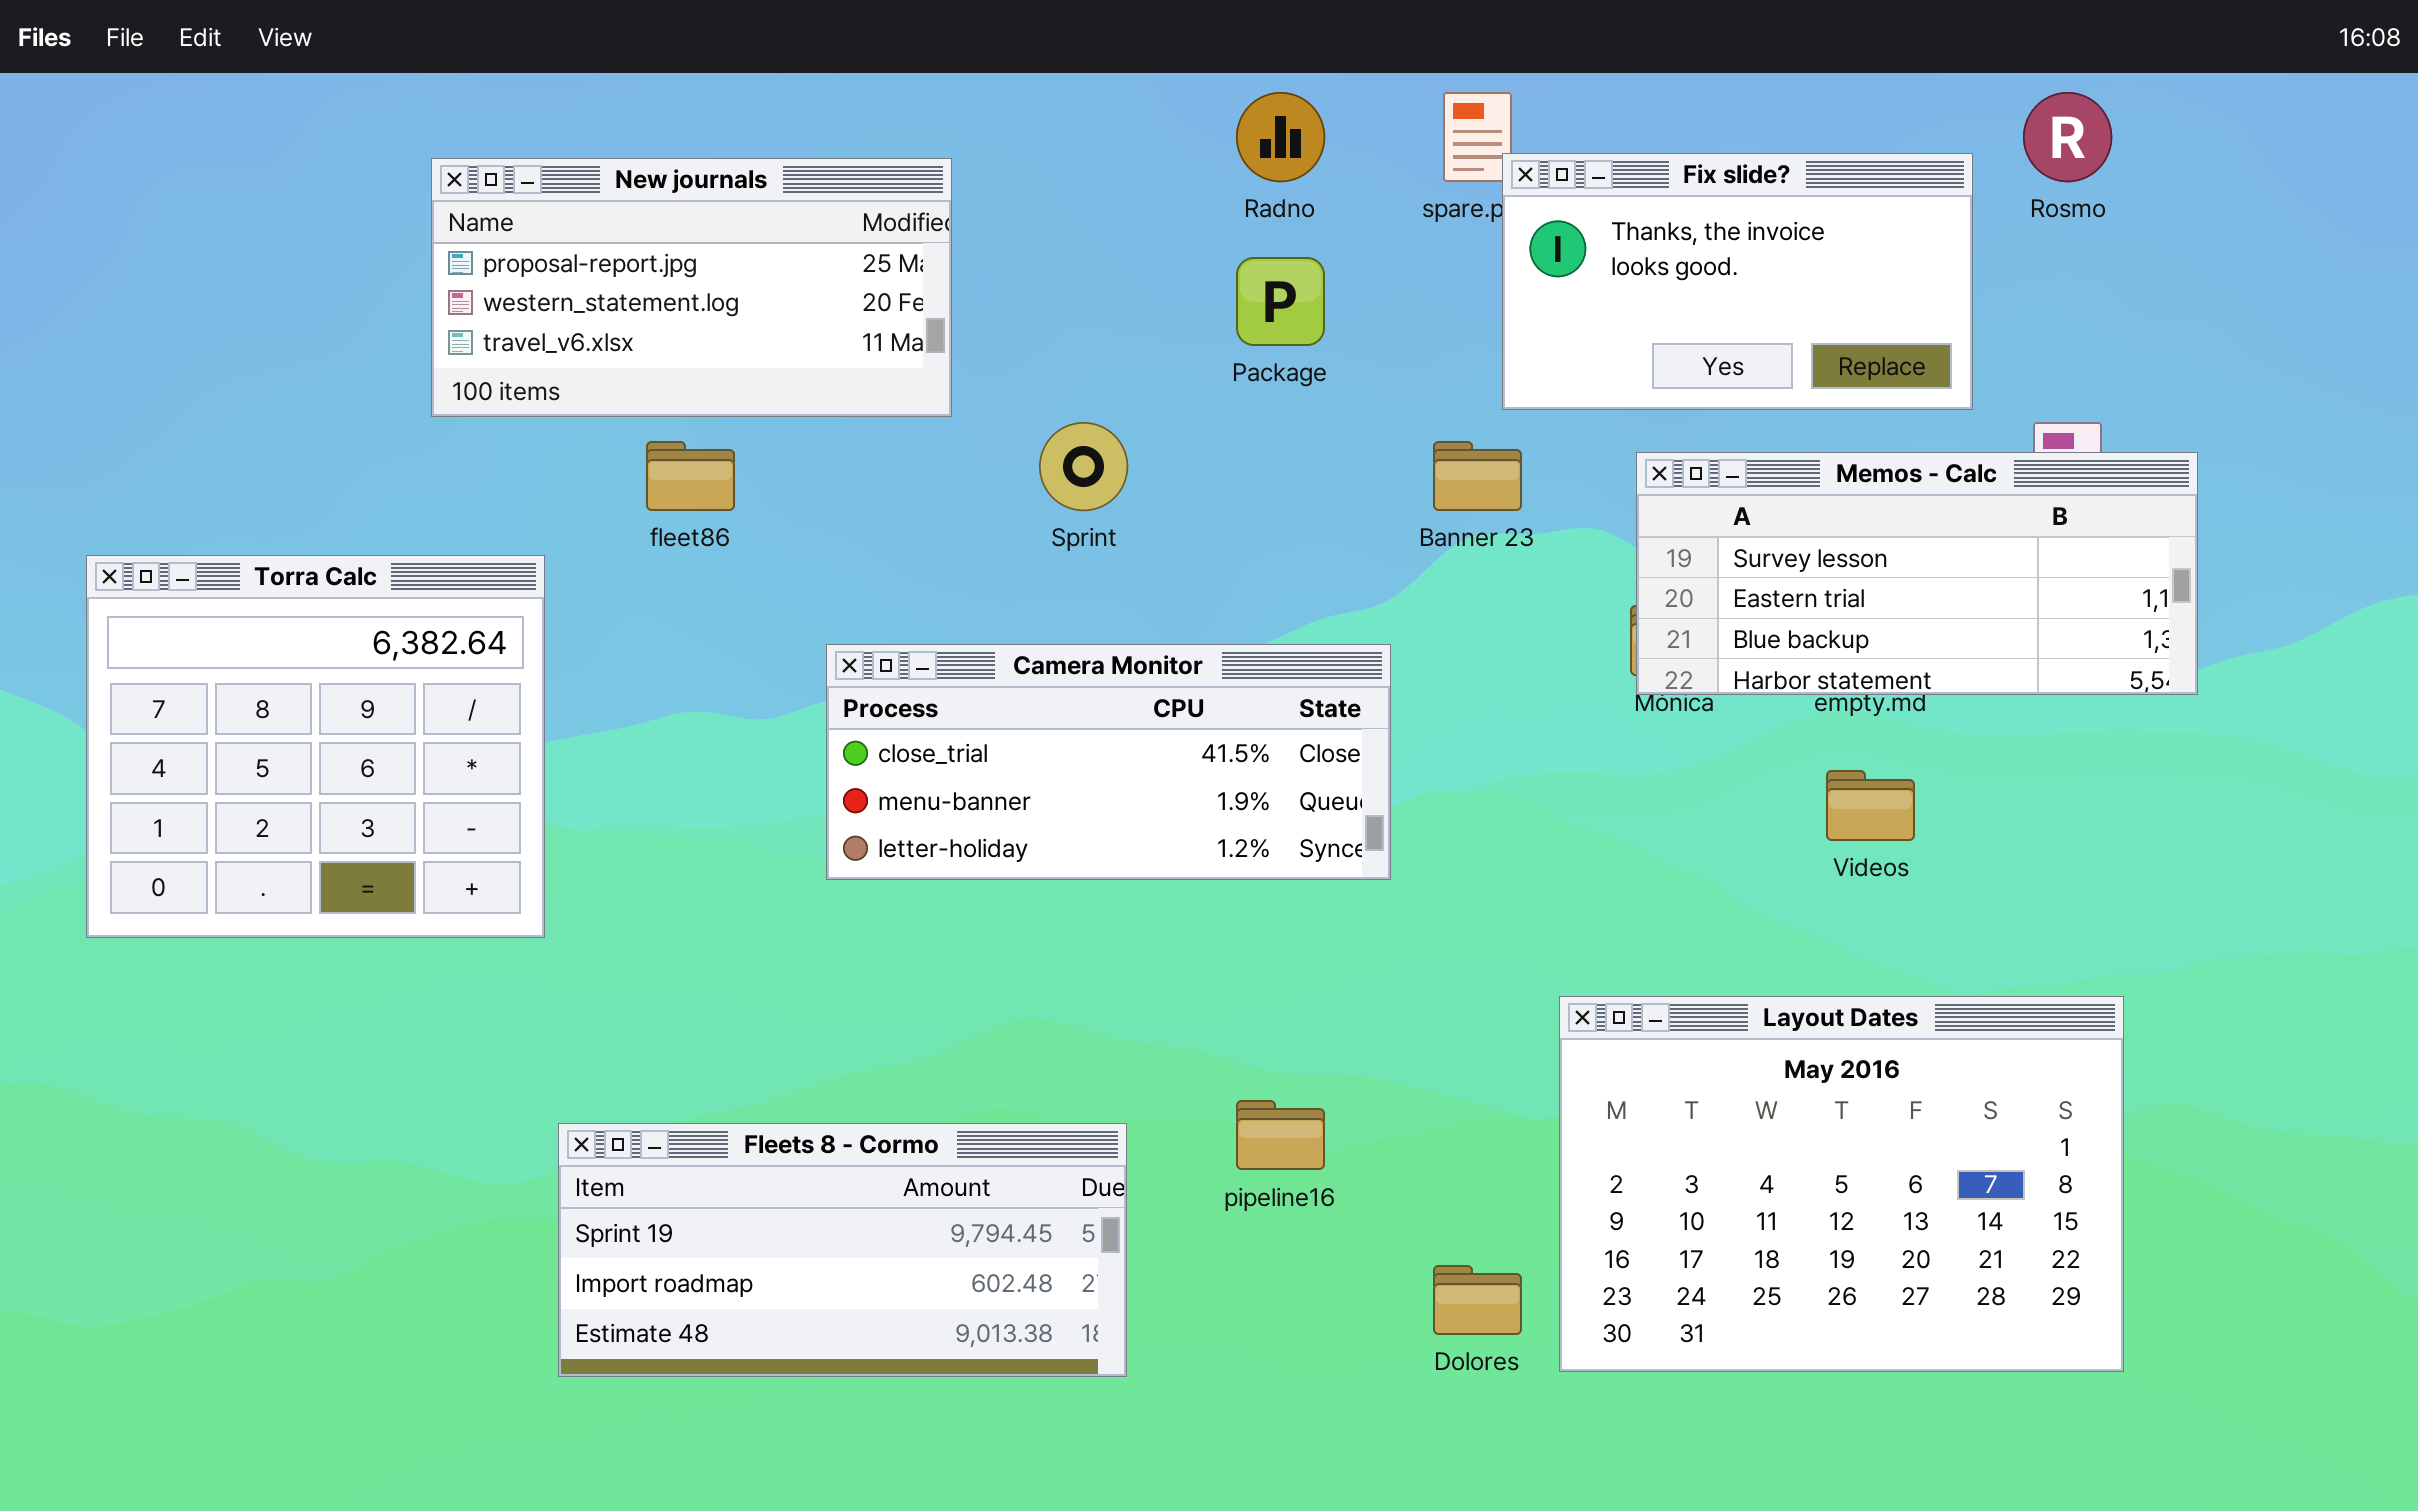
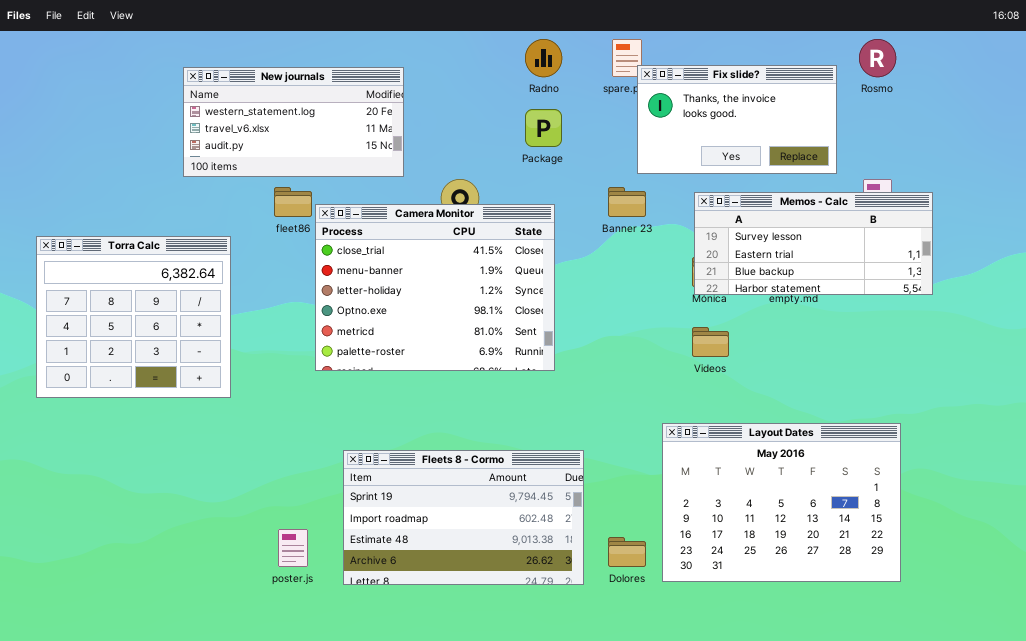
New journals: [431,158,952,417] -> [183,67,404,177], scrolled down 1 row
Camera Monitor: [826,644,1391,880] -> [315,204,555,371], moved, resized
Videos: [1826,770,1915,841] -> [692,327,729,357], moved
Fleets 8 - Cormo: [558,1123,1127,1377] -> [343,450,584,585], moved, resized

